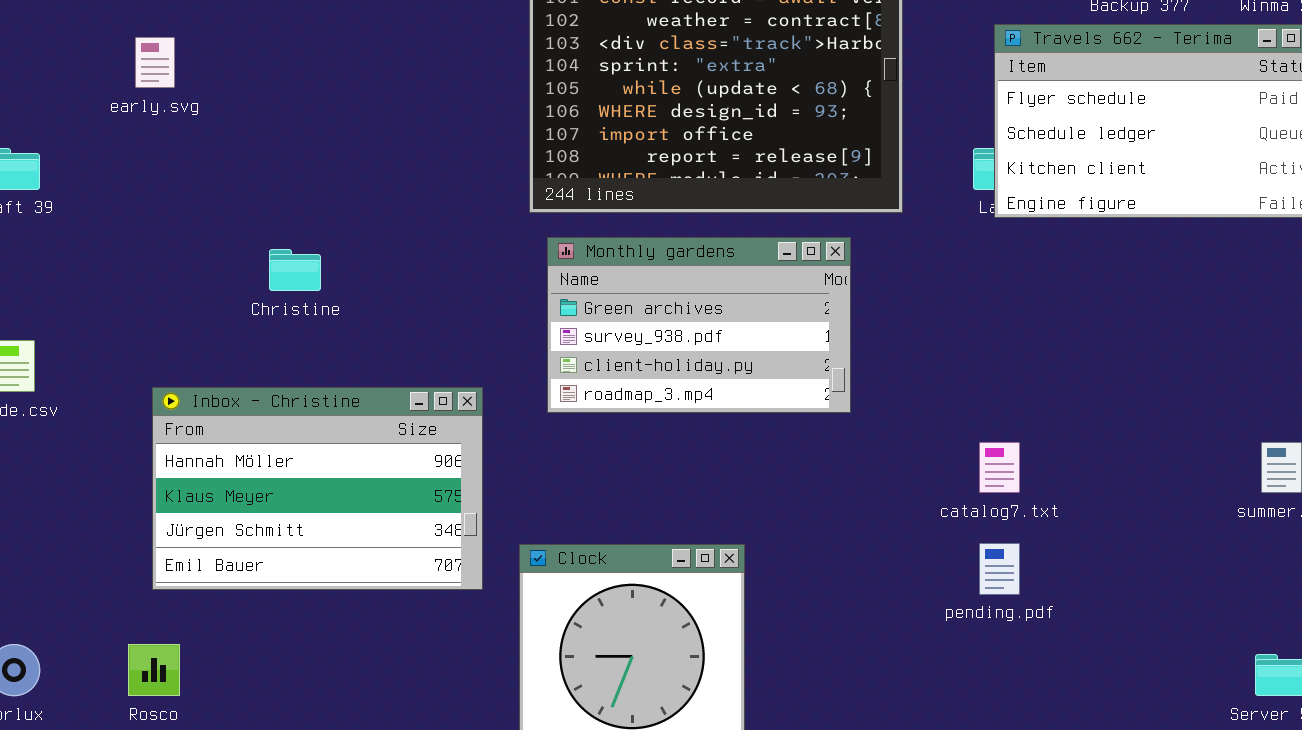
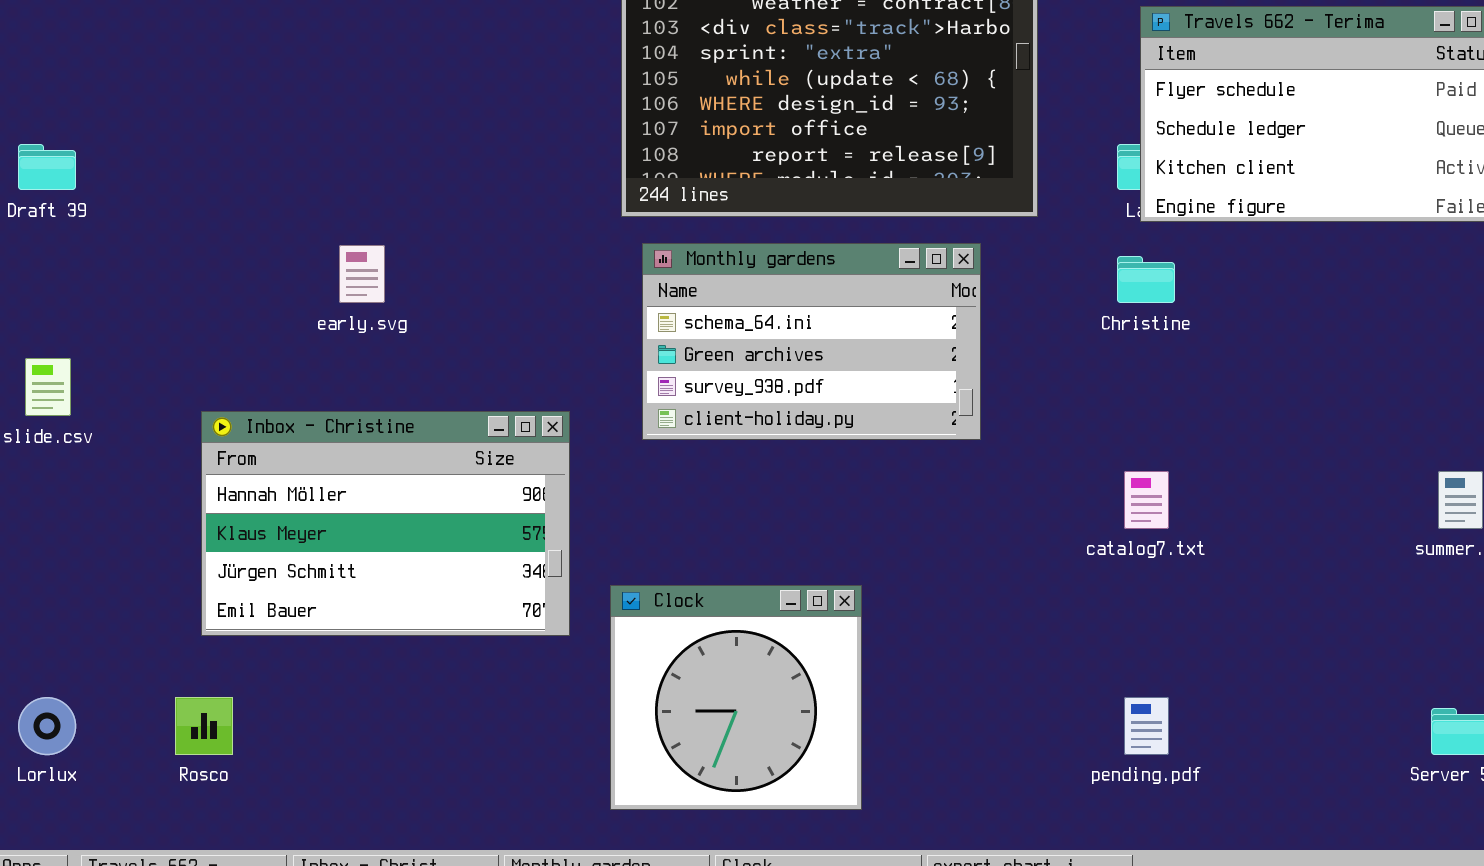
early.svg: [135,37,175,88] -> [339,245,385,303], moved
Monthly gardens: [547,237,851,413] -> [642,243,981,440], scrolled up 1 row
Christine: [269,249,321,291] -> [1117,256,1175,303], moved
pending.pdf: [979,543,1020,595] -> [1124,697,1169,755], moved

